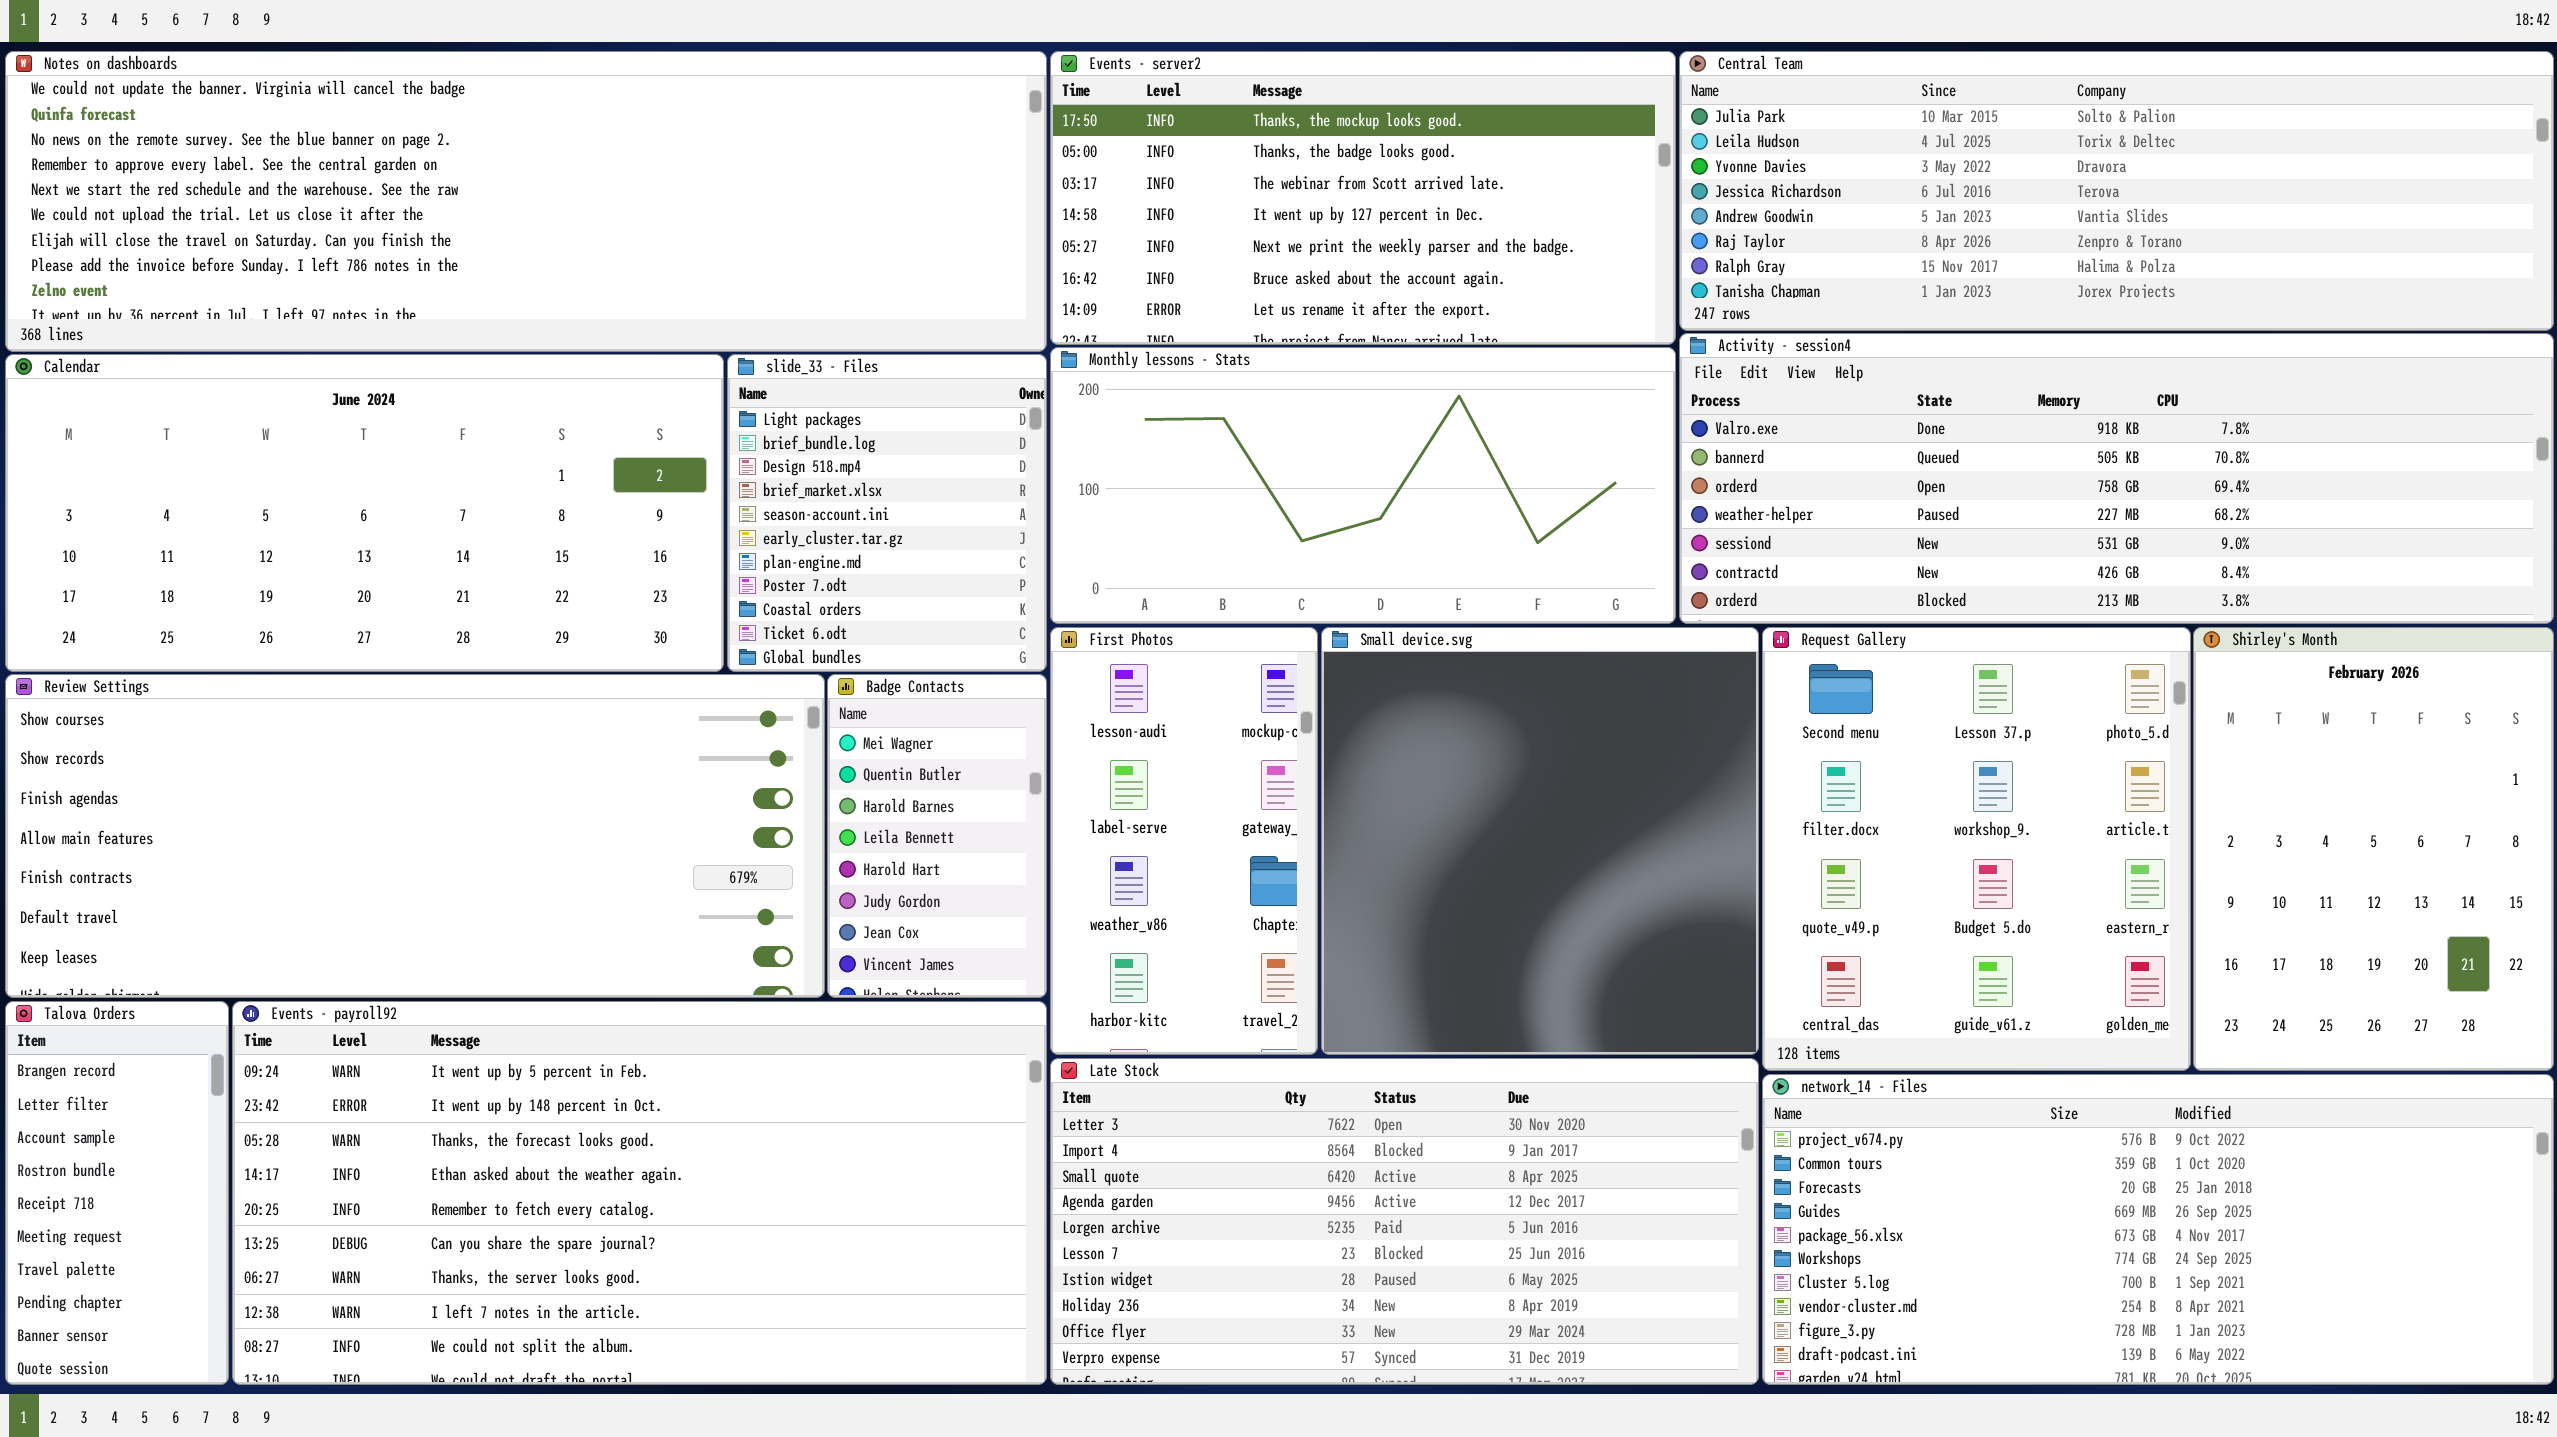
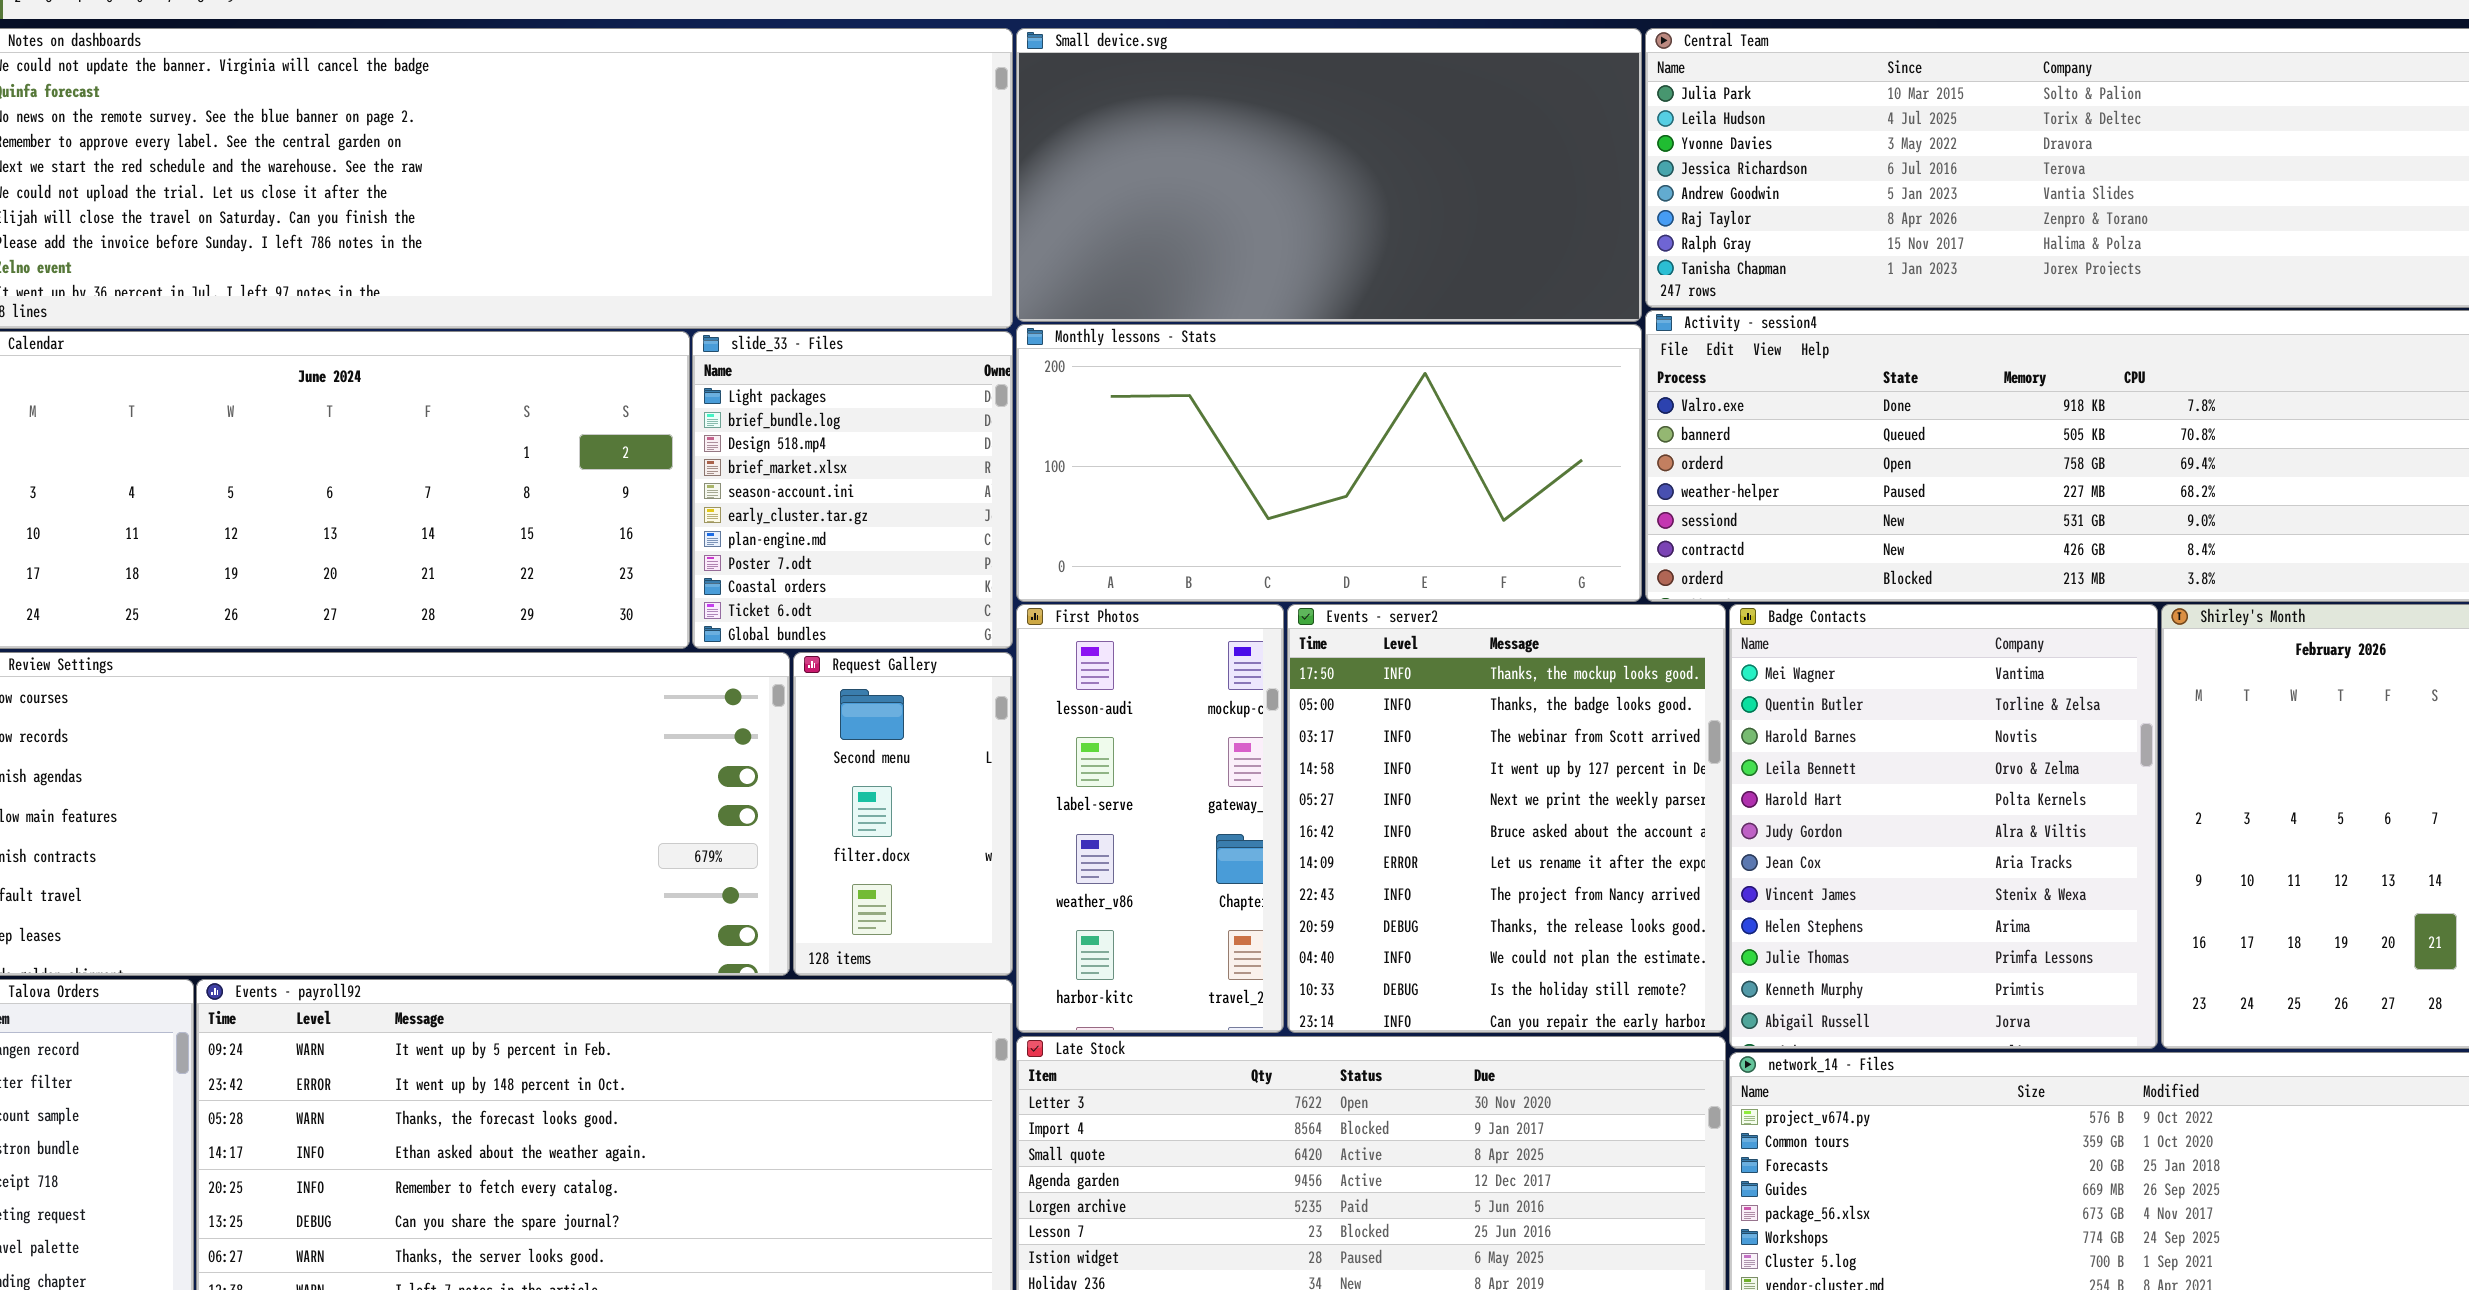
Events - server2: [1050,51,1676,345] -> [1287,604,1726,1033], moved, resized
Small device.svg: [1321,627,1759,1055] -> [1016,28,1642,322], moved, resized
Request Gallery: [1762,627,2191,1071] -> [793,652,1013,976], moved, resized
Badge Contacts: [827,674,1047,998] -> [1729,604,2158,1049], moved, resized

